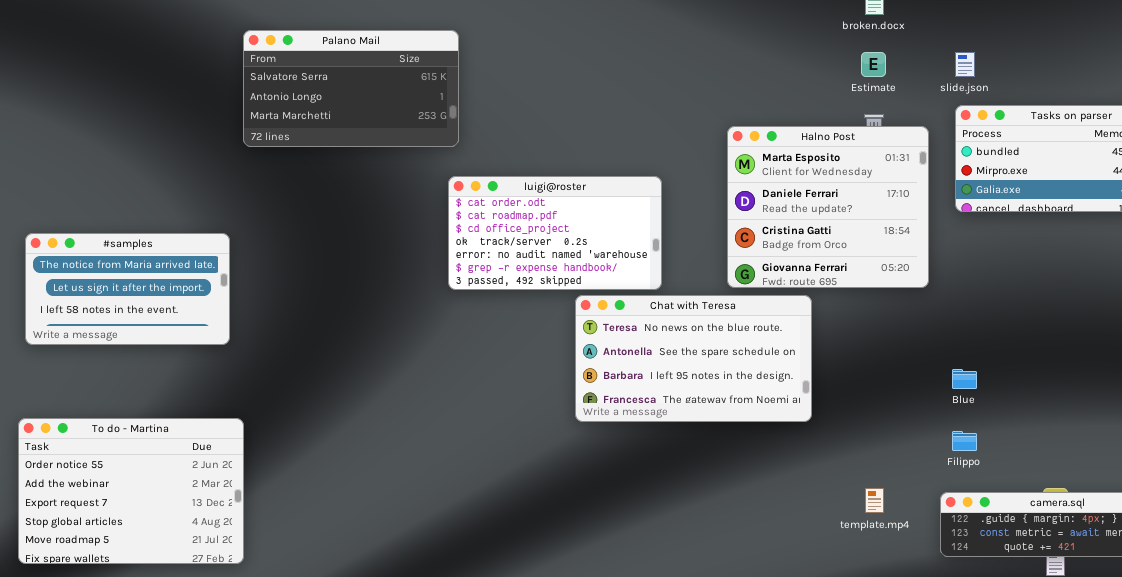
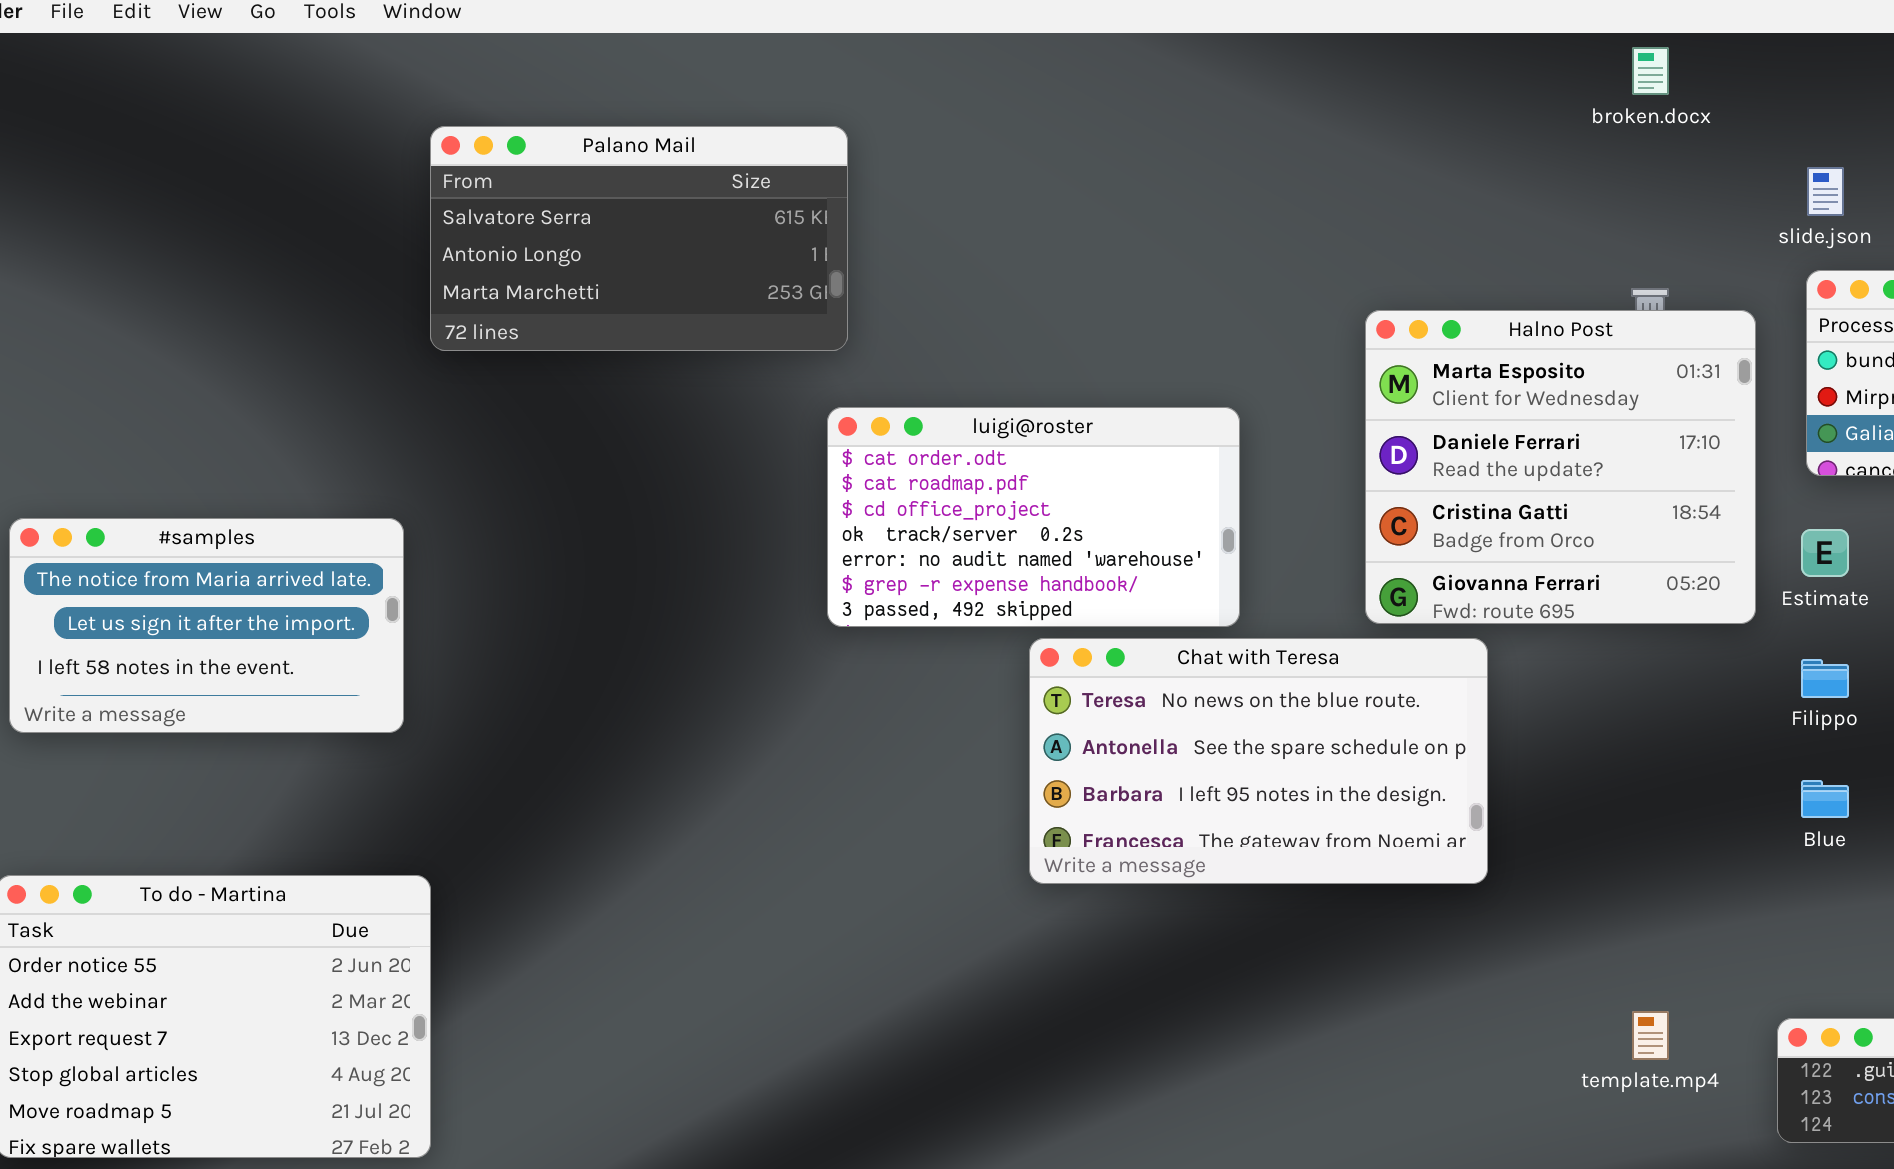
Estimate: [861,52,886,77] -> [1801,529,1849,577], moved
Chat with Teresa: [575,295,812,422] -> [1029,638,1488,884], moved
Filippo: [952,431,977,451] -> [1801,659,1849,698], moved

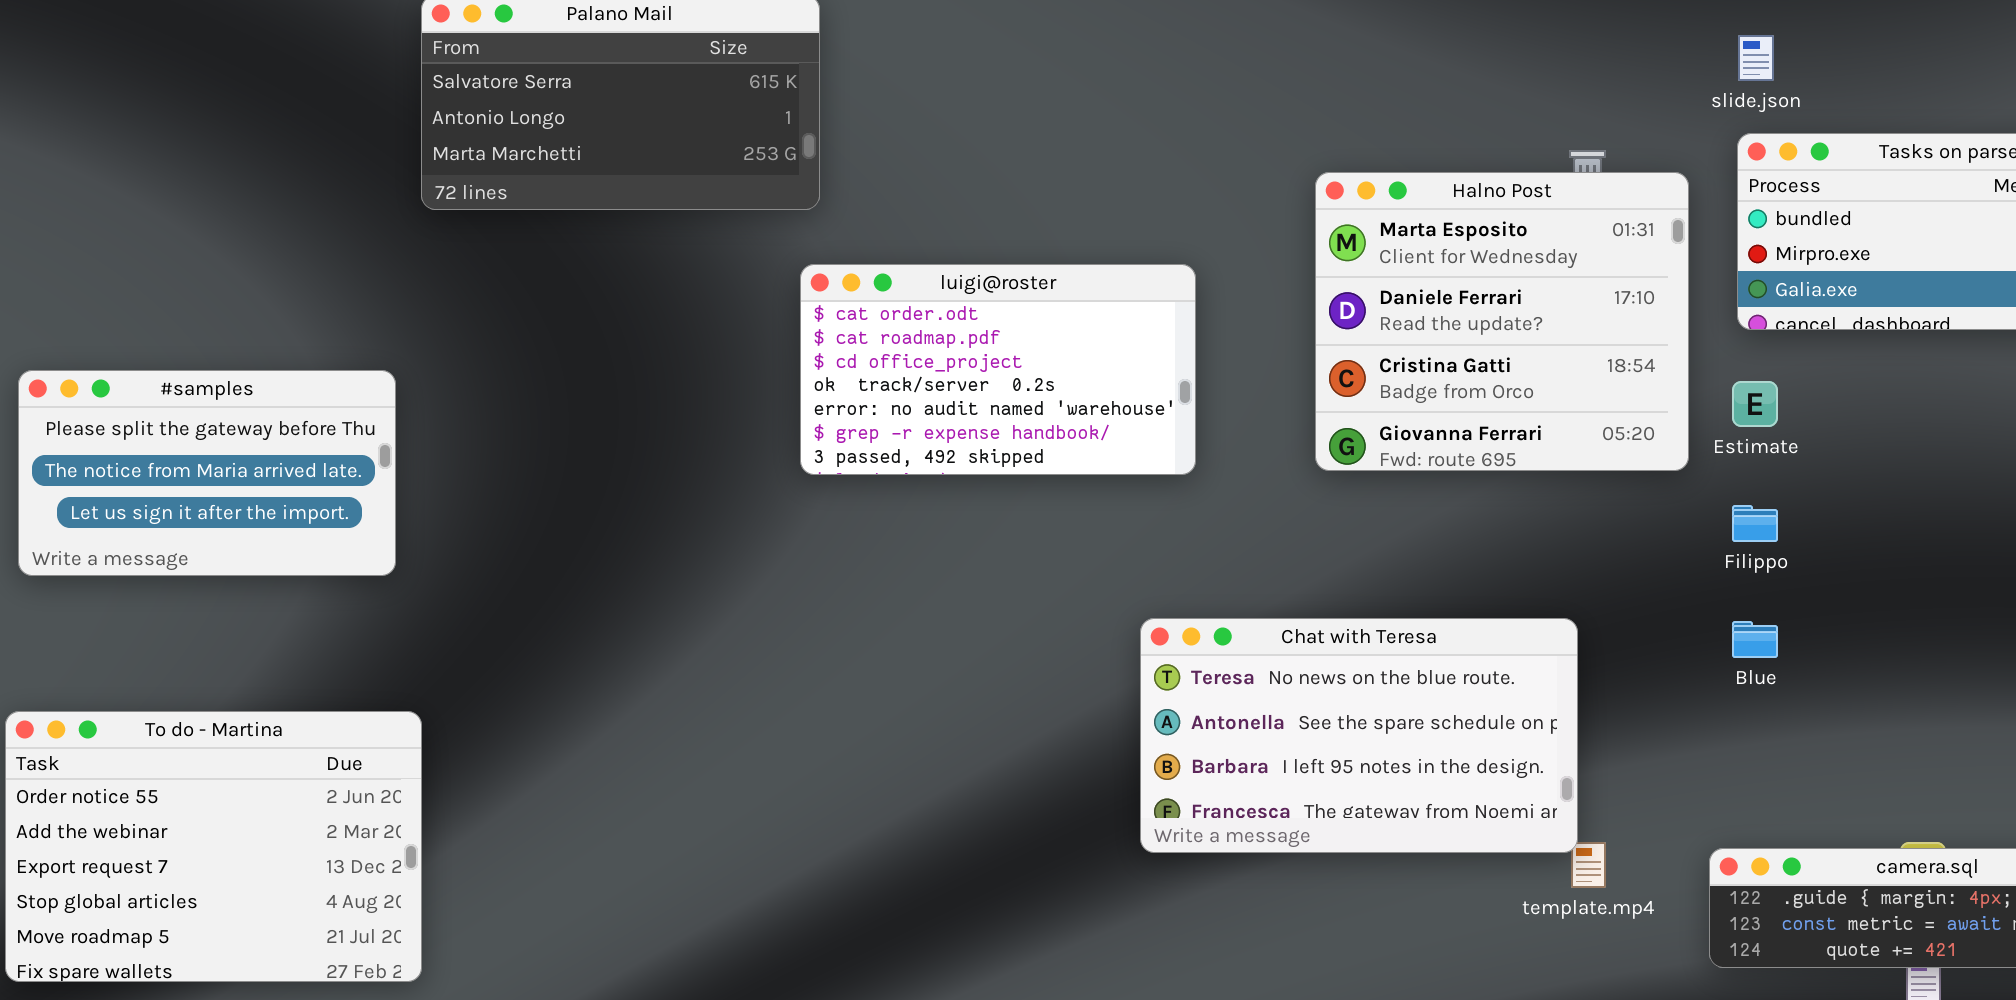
#samples: [9,518,404,733] -> [18,370,396,576], scrolled up 1 row
Chat with Teresa: [1029,638,1488,884] -> [1140,618,1578,853], moved

